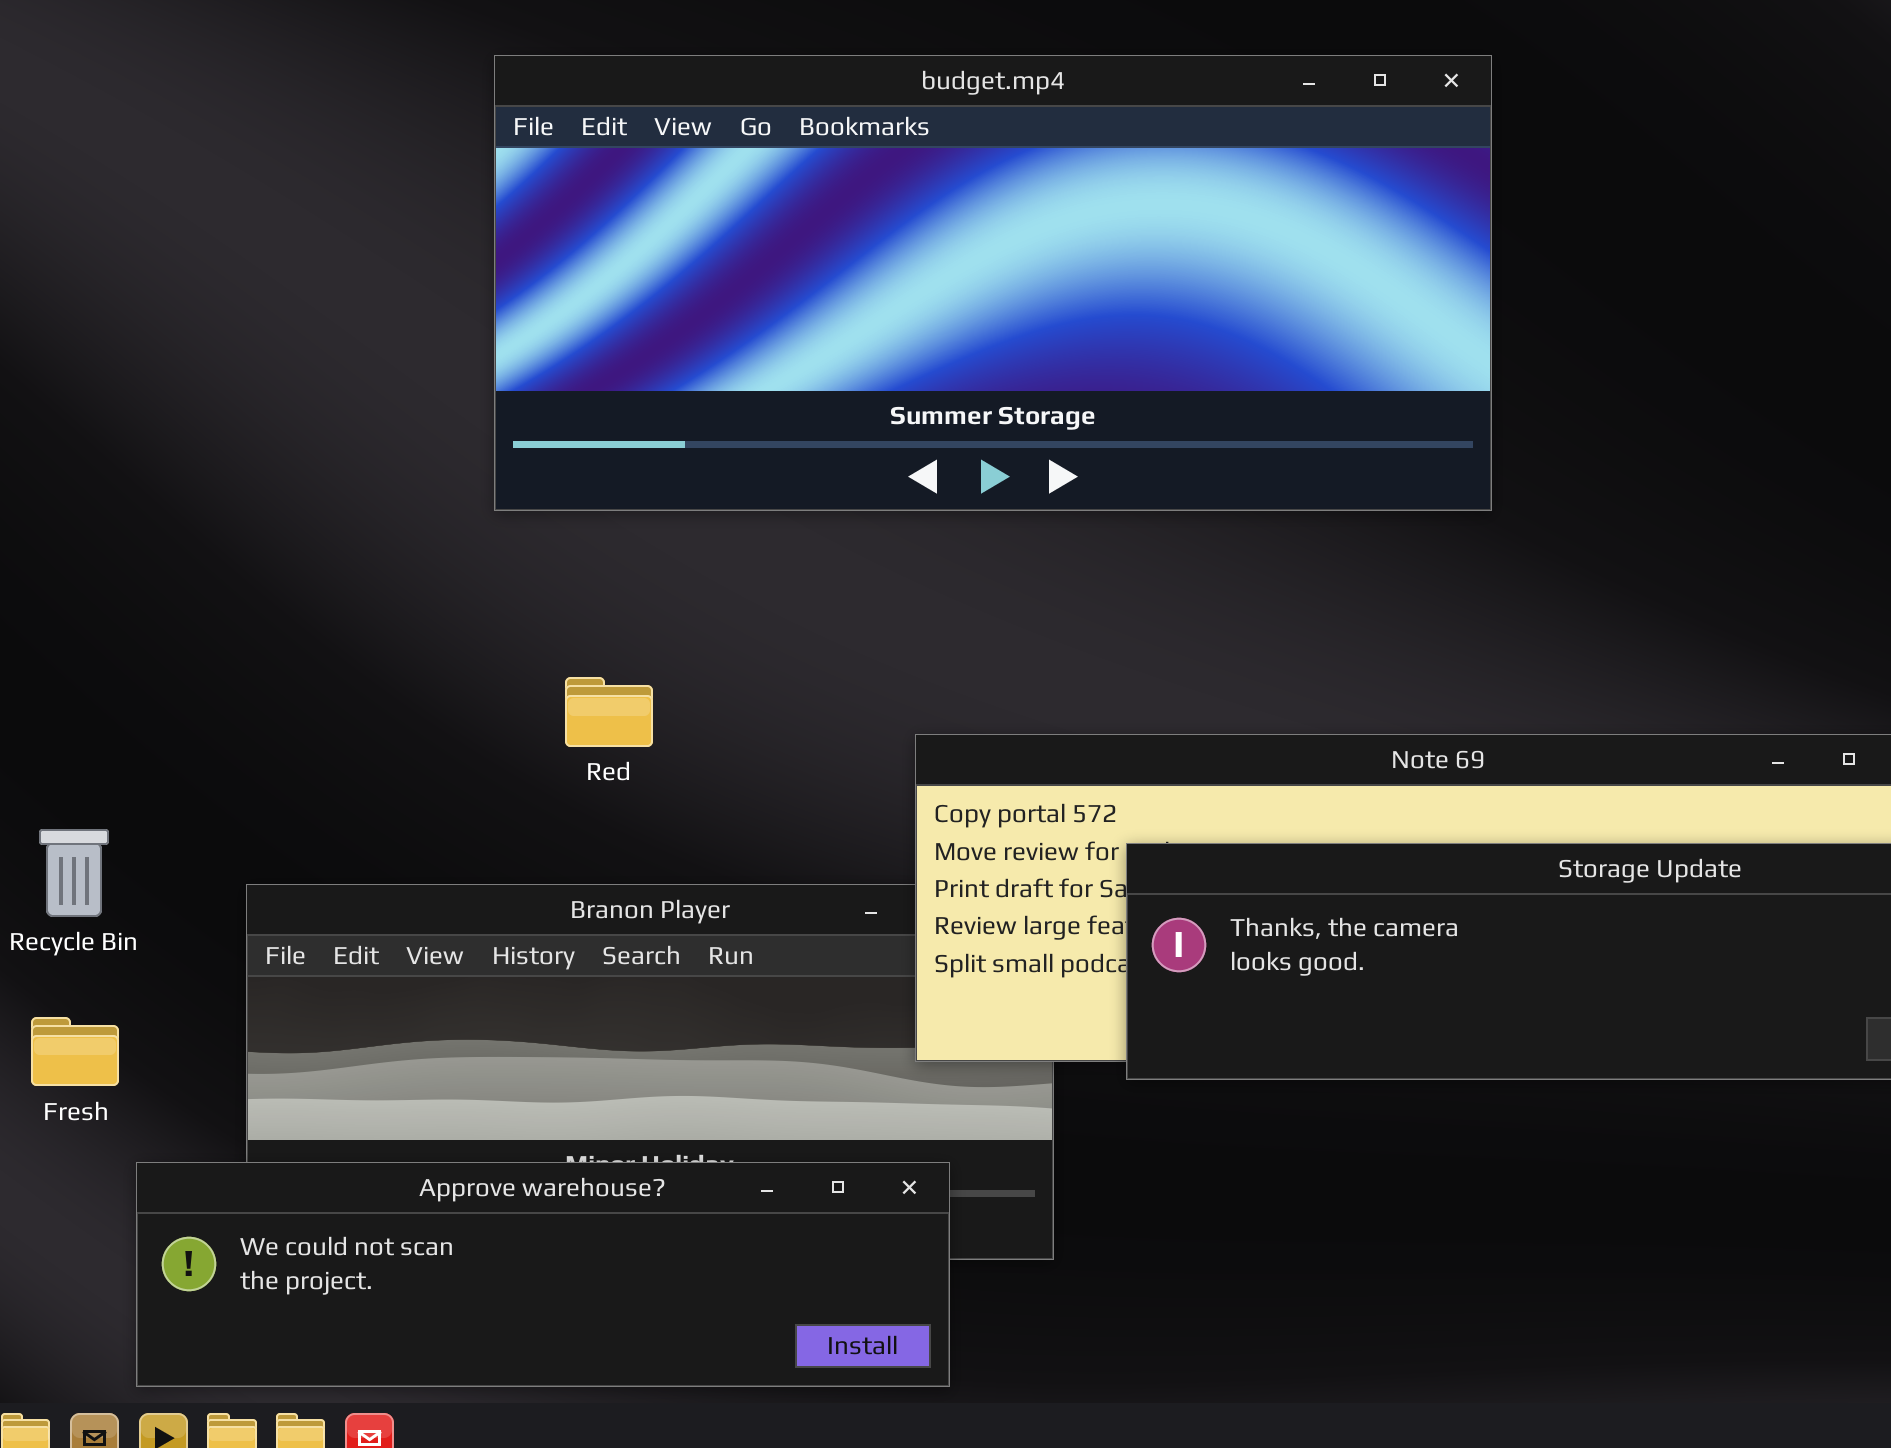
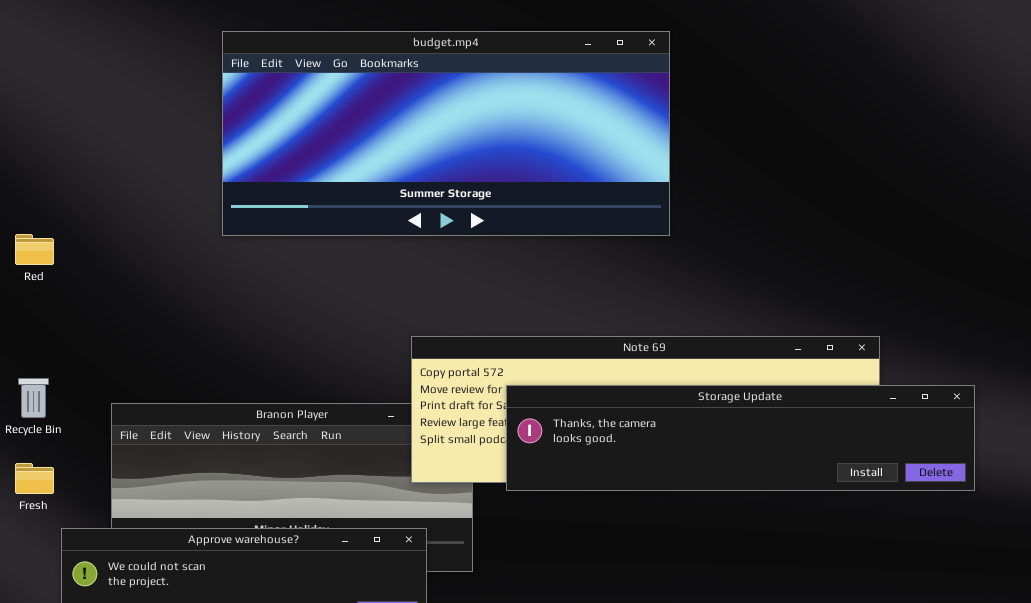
Red: [565,677,653,747] -> [15,234,54,265], moved

